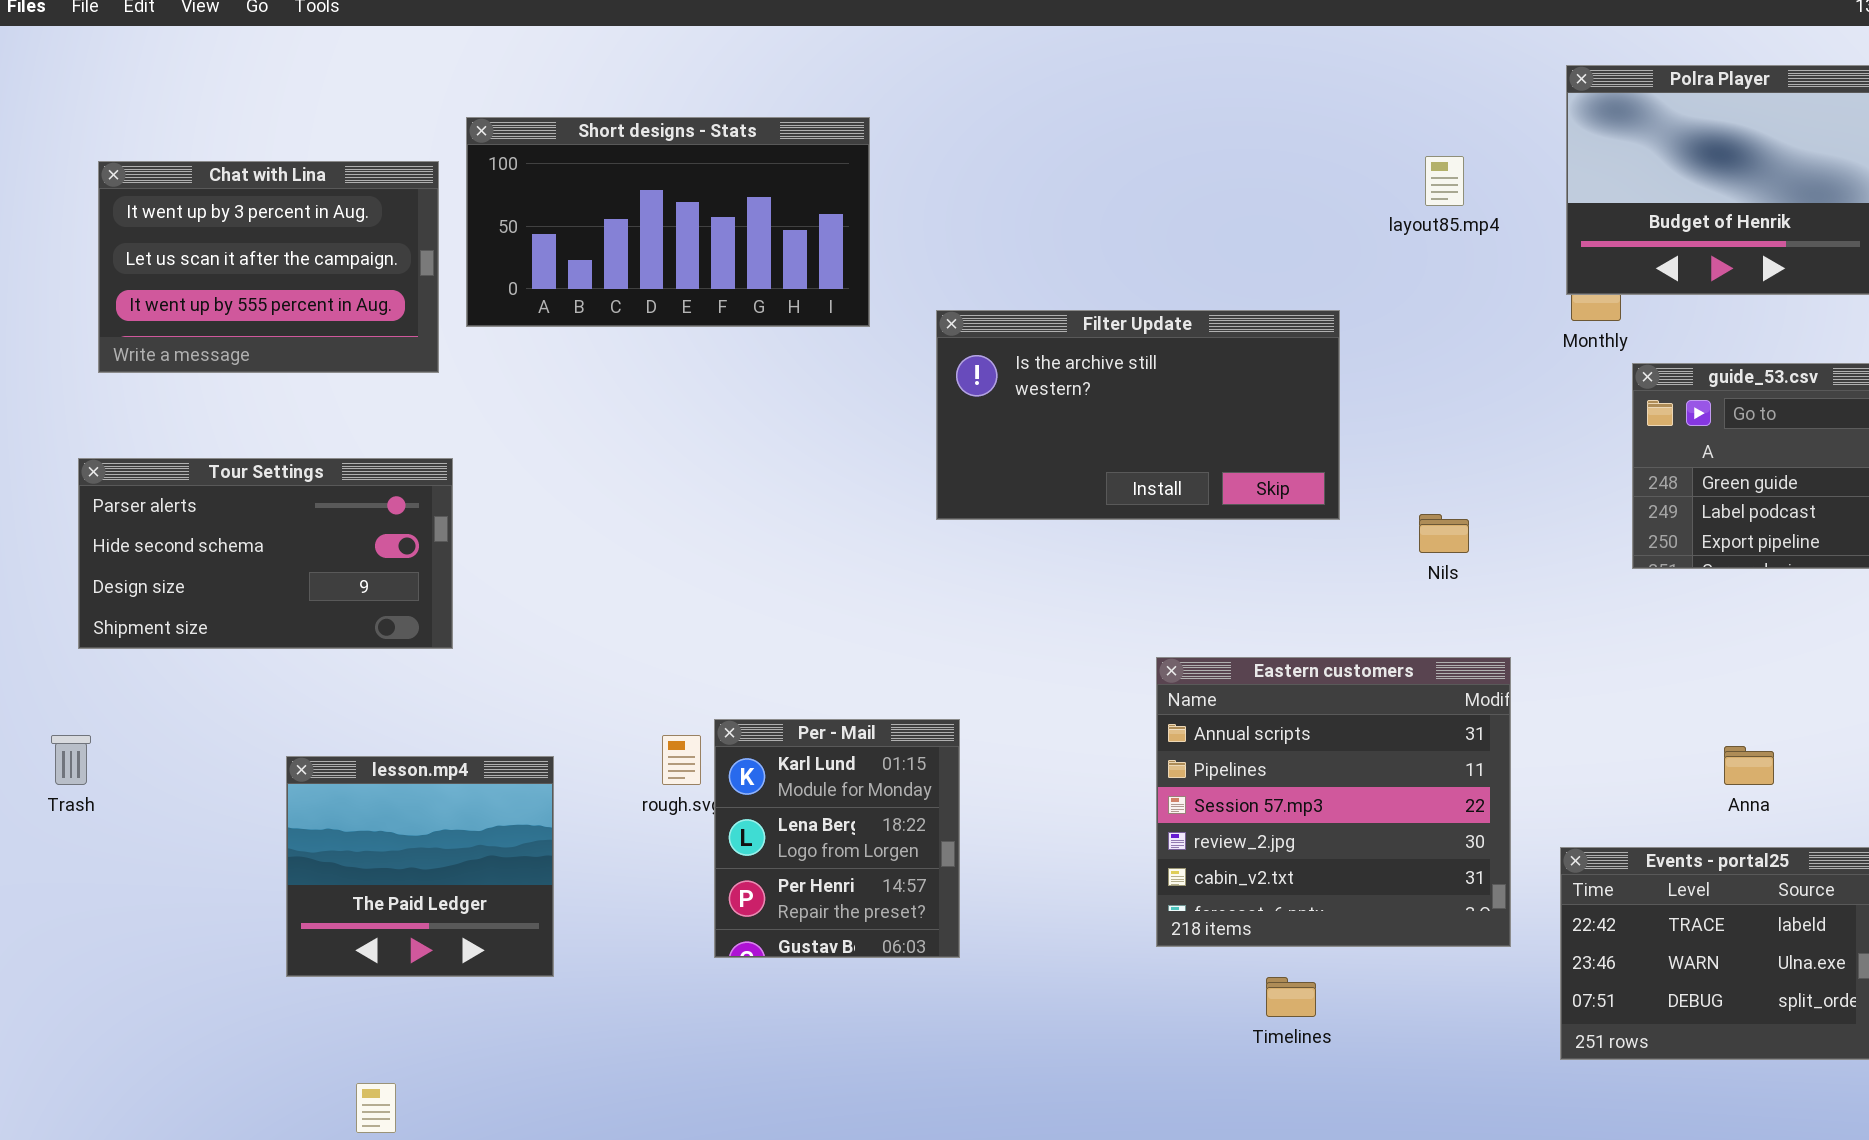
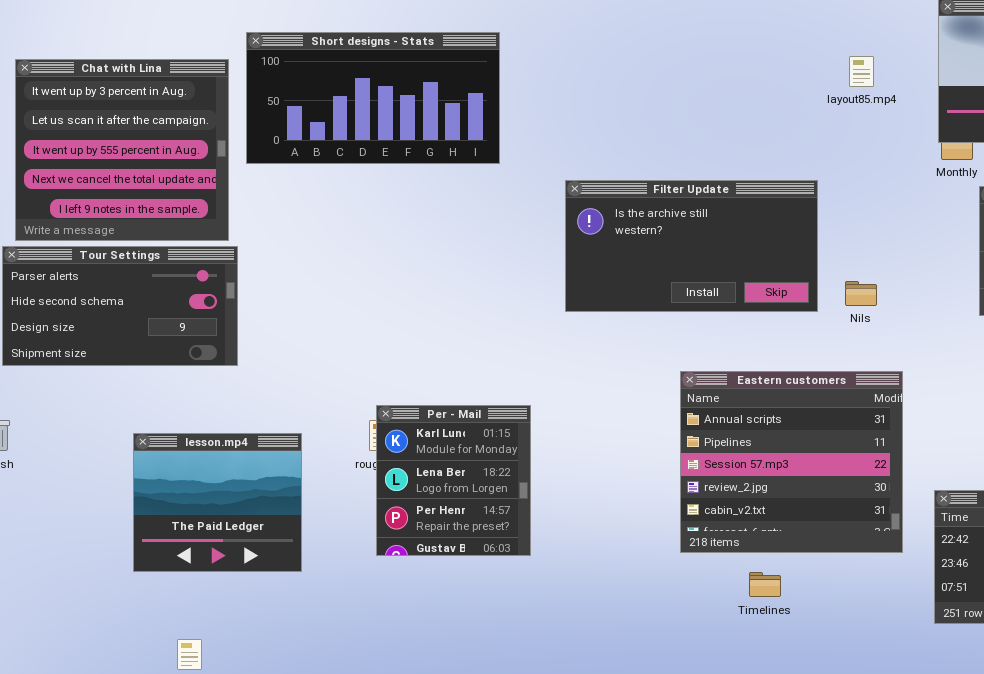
Chat with Lina: [98,161,439,373] -> [15,59,229,241], resized
Filter Update: [936,310,1340,520] -> [565,180,818,312], moved
Per - Mail: [714,719,960,958] -> [376,405,531,556], moved

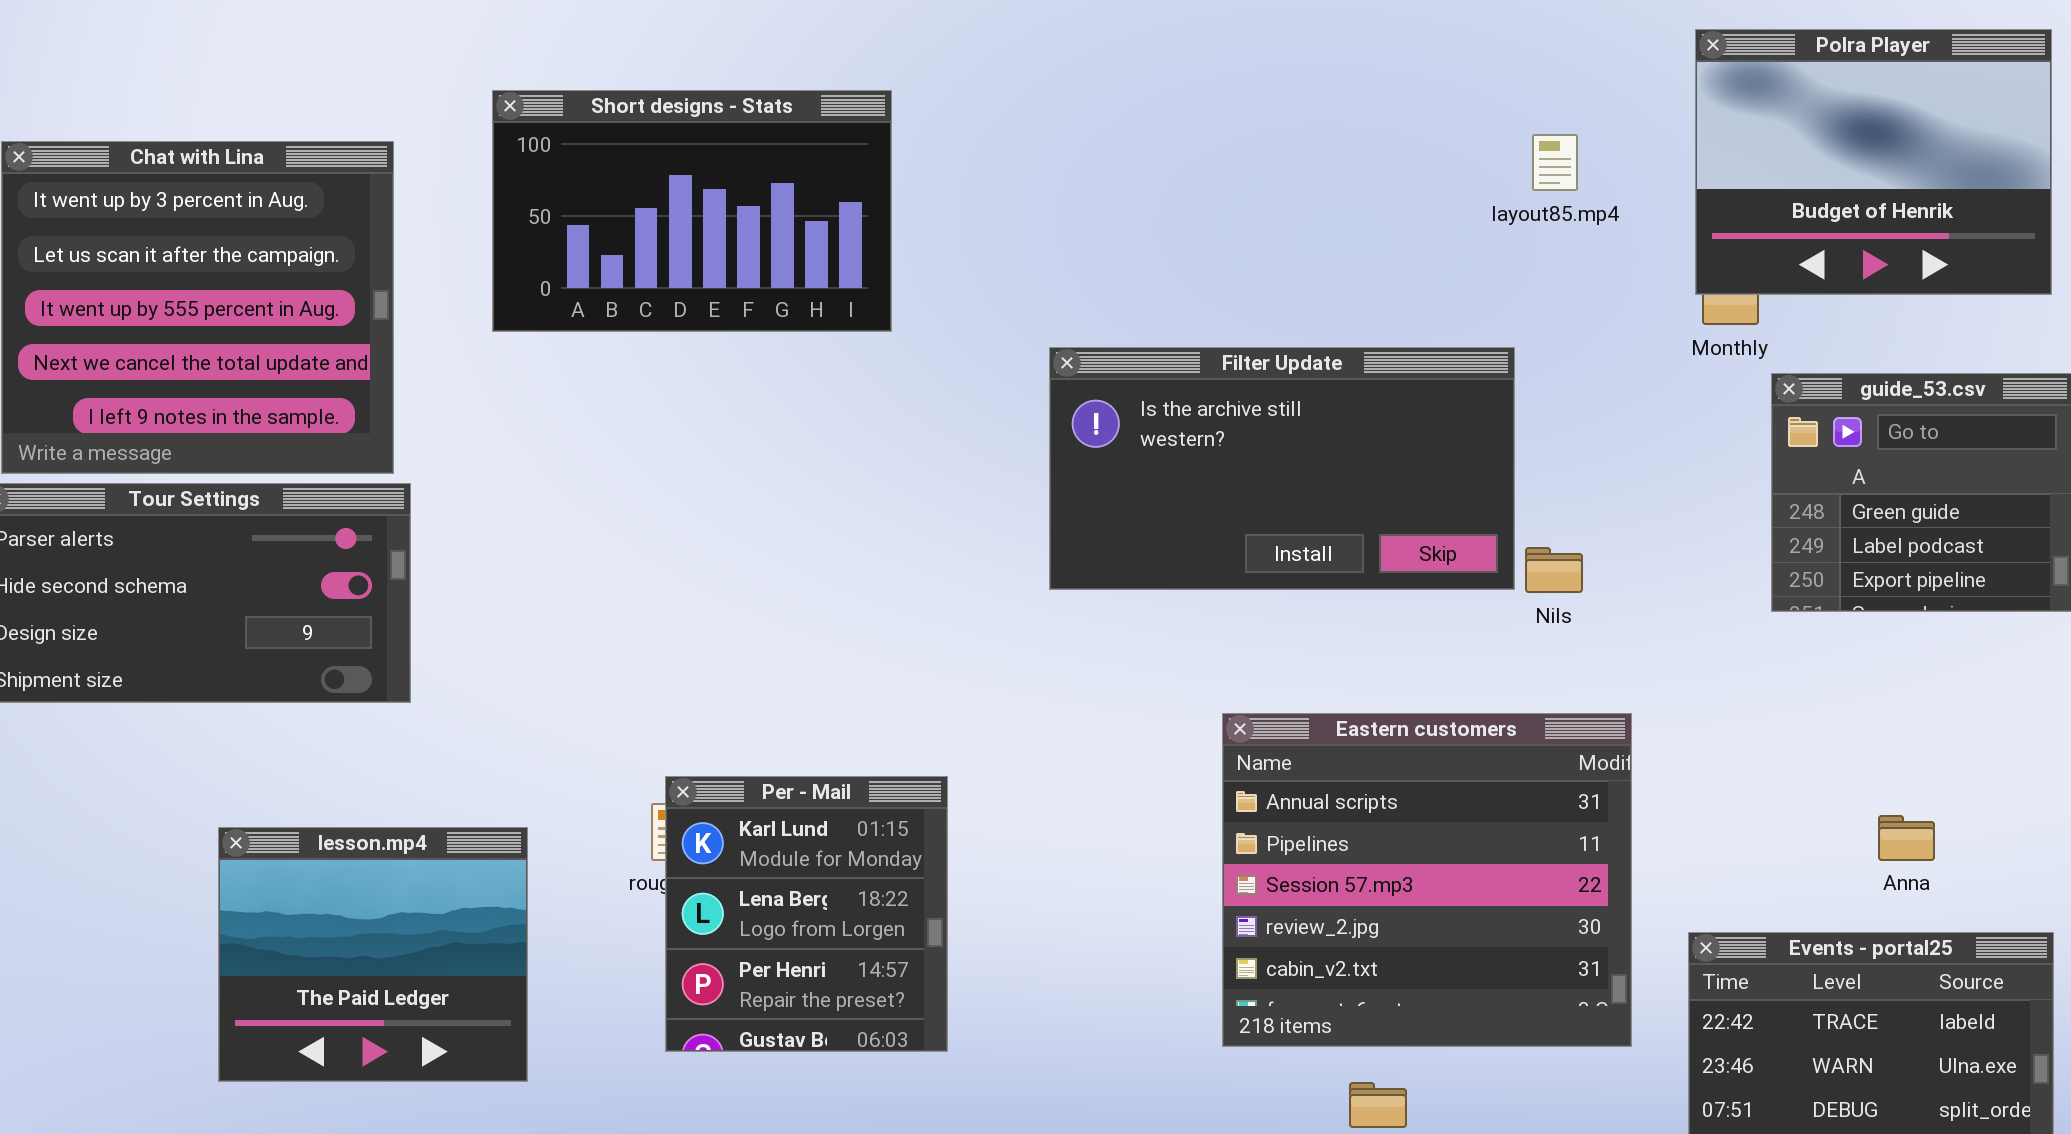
Short designs - Stats: [246,32,500,164] -> [492,90,892,332], resized
Filter Update: [565,180,818,312] -> [1049,347,1515,590], moved

